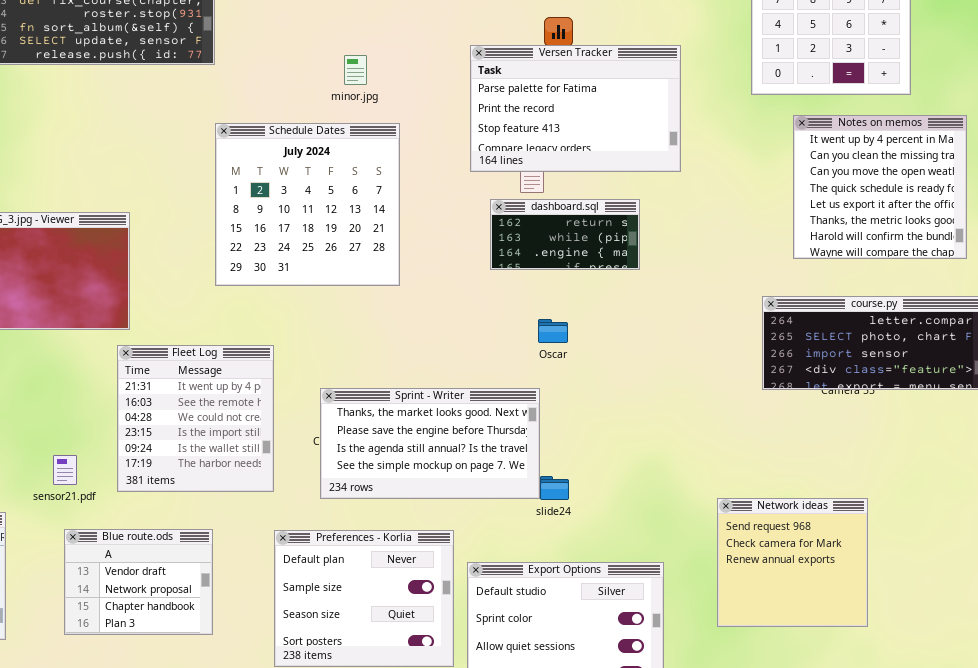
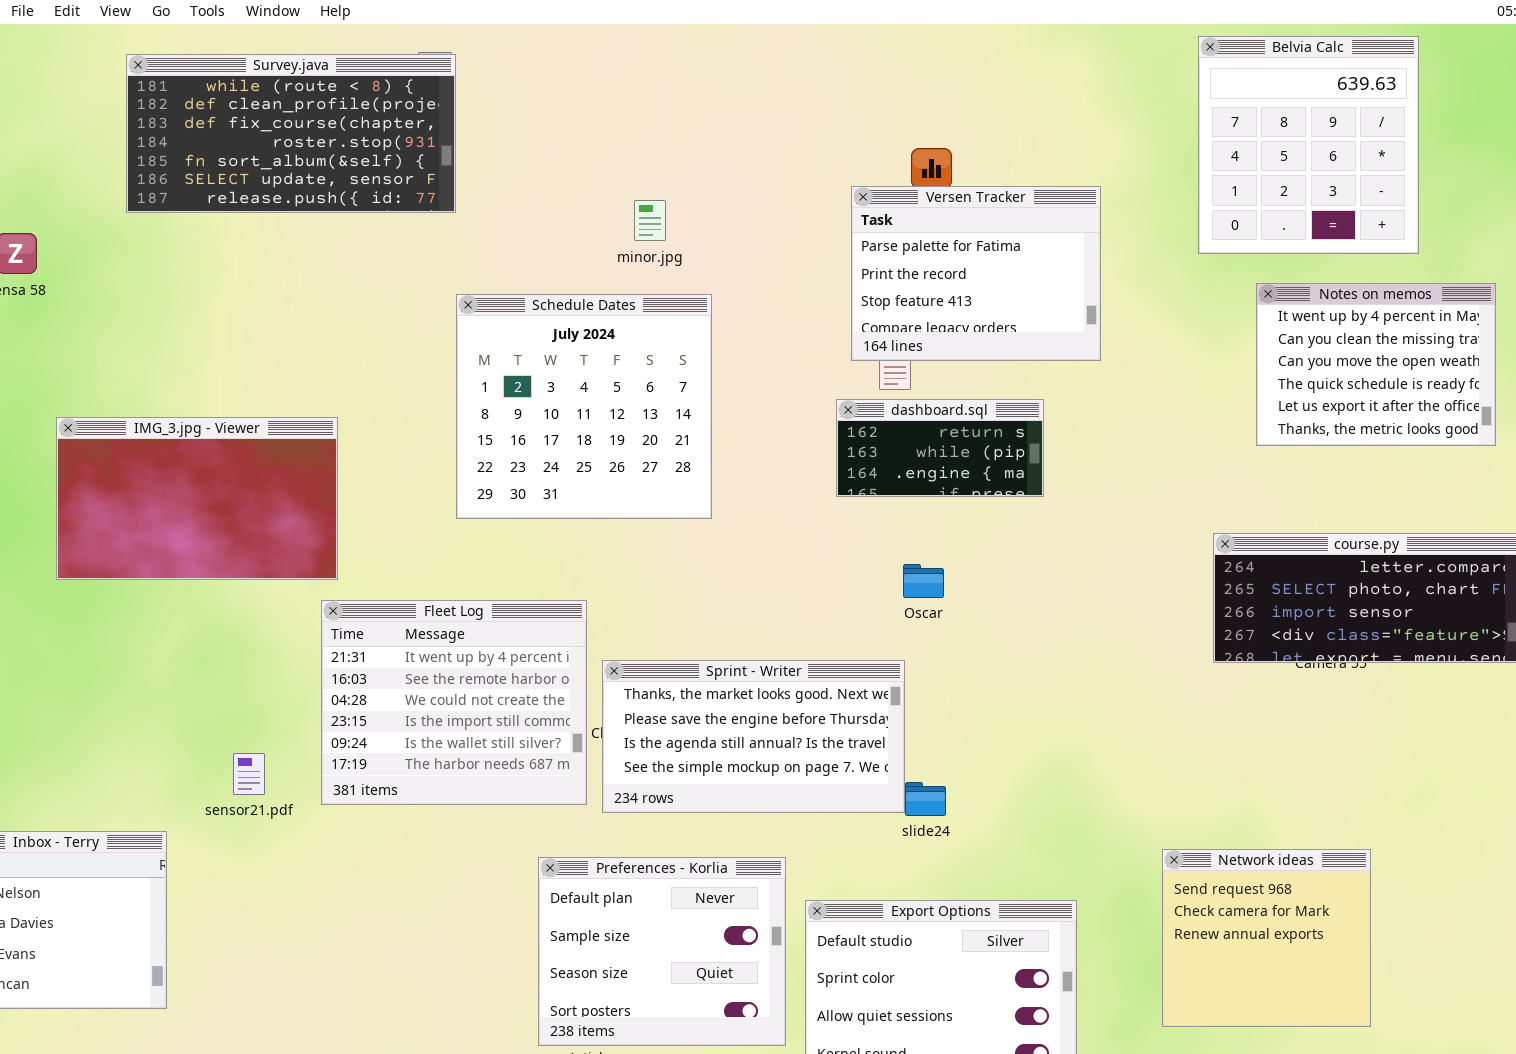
Versen Tracker: [470,45,681,172] -> [851,186,1101,361], resized
Notes on memos: [793,115,967,259] -> [1256,283,1496,446], resized
Fleet Log: [117,345,274,492] -> [321,600,587,805], resized
Network ideas: [717,498,868,627] -> [1162,849,1371,1027], moved
Blue route.ods: [64,529,213,635] -> none, closed

